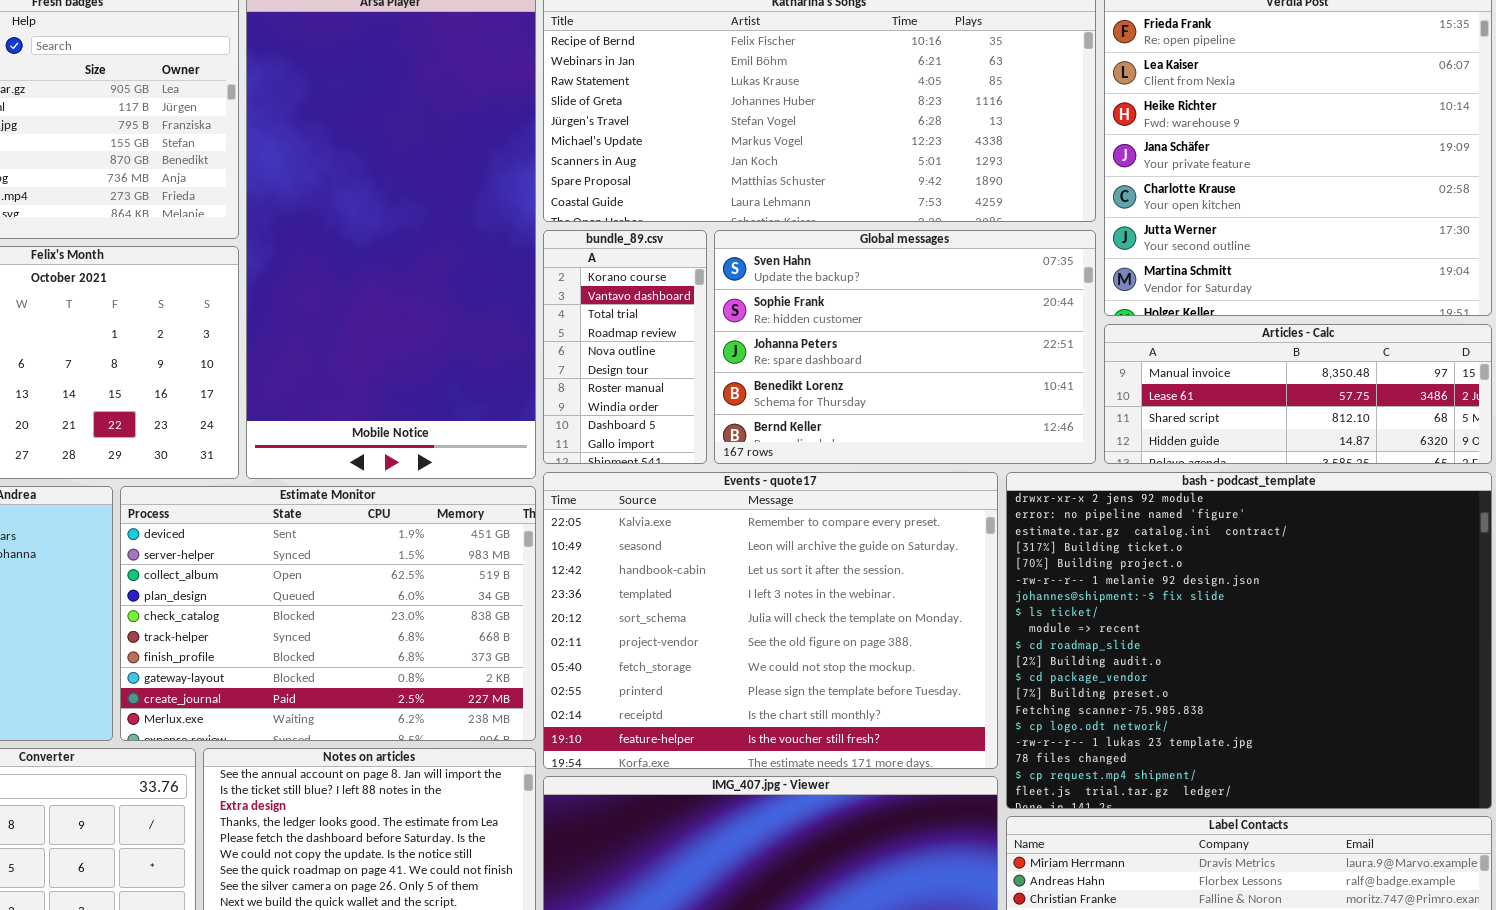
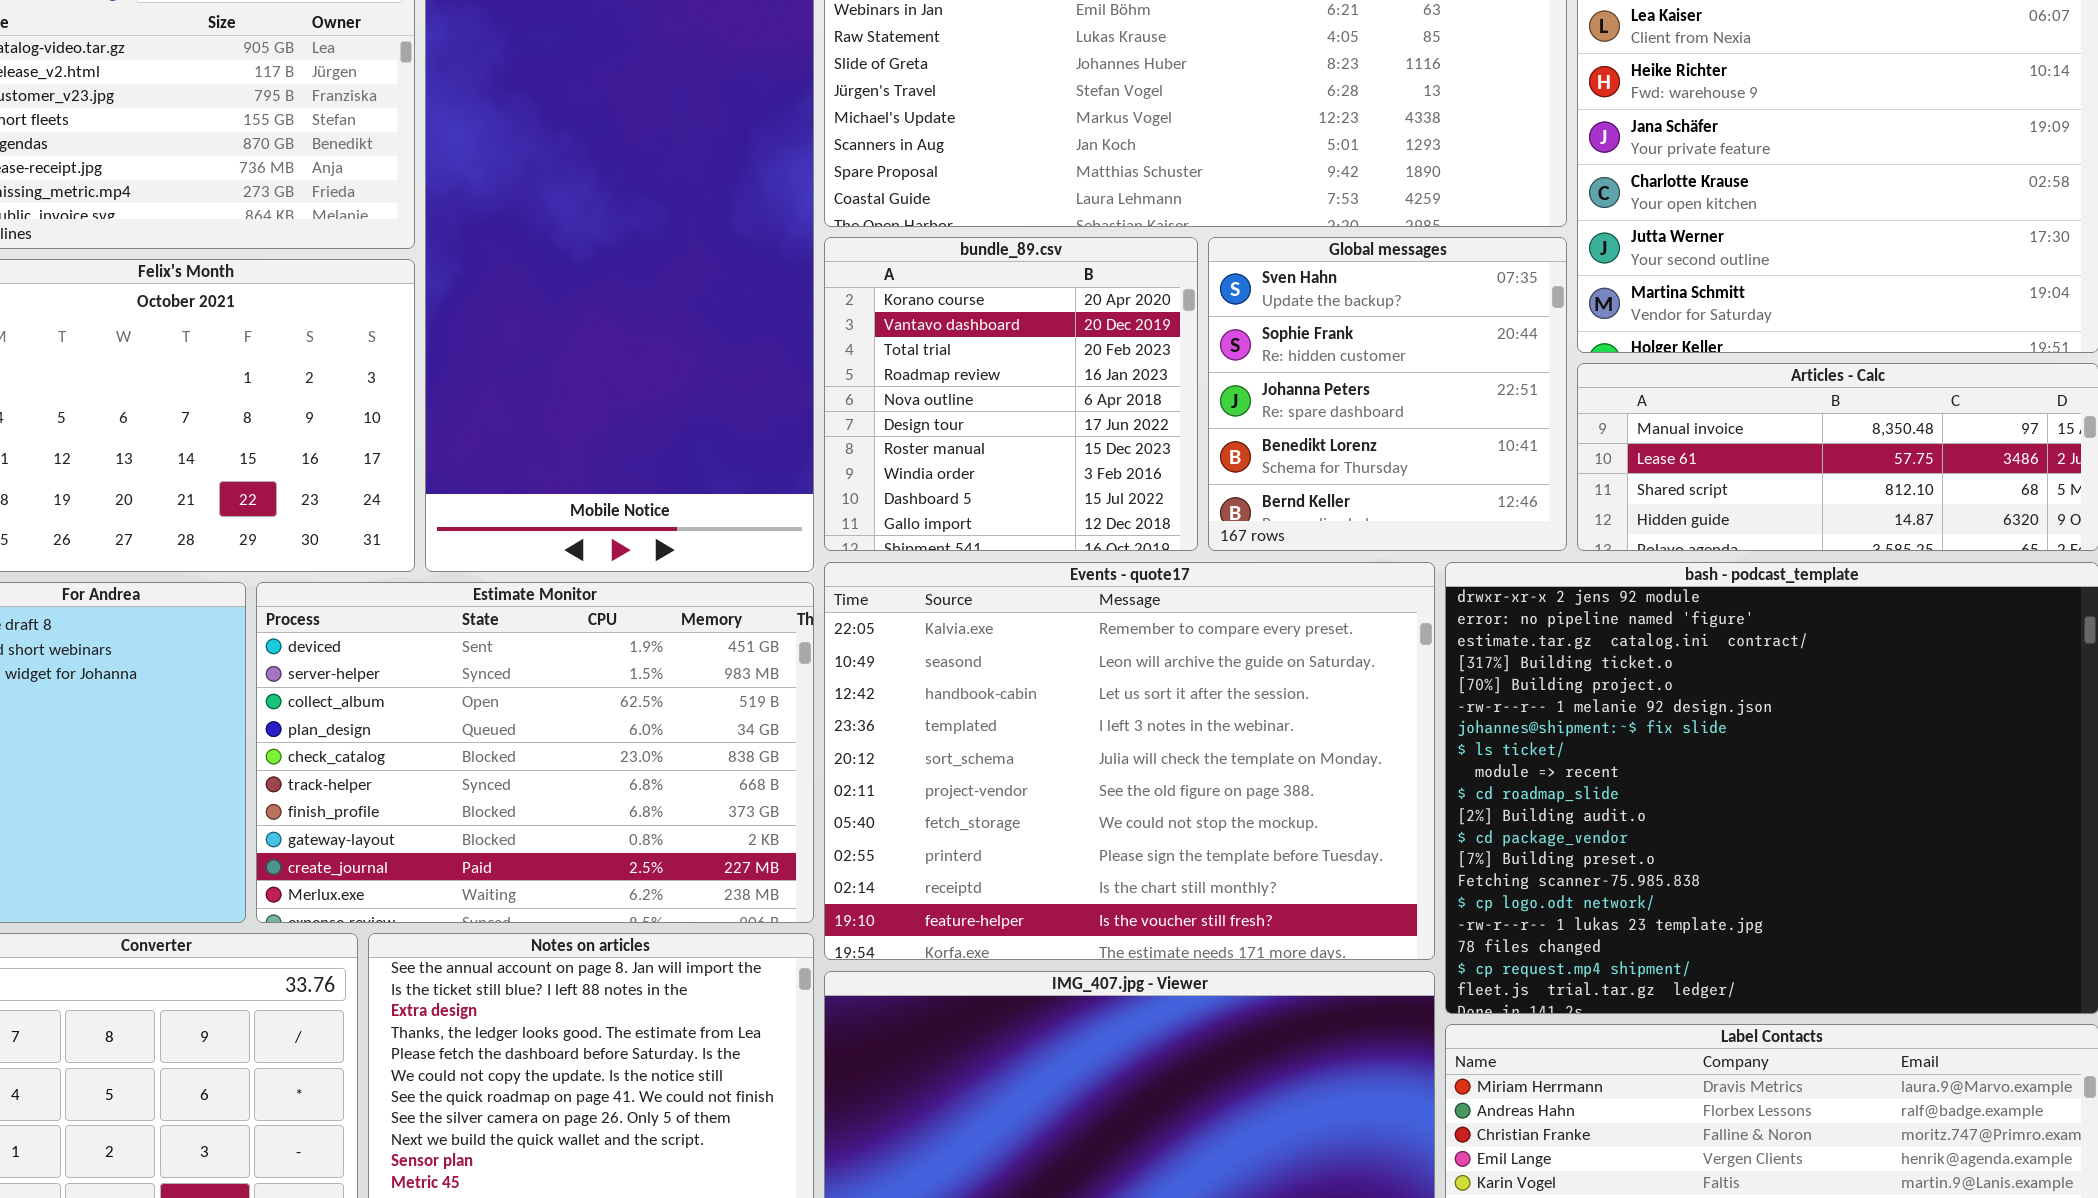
bundle_89.csv: [543,230,707,464] -> [824,237,1198,551], resized
Global messages: [714,230,1096,464] -> [1208,237,1567,551], resized

